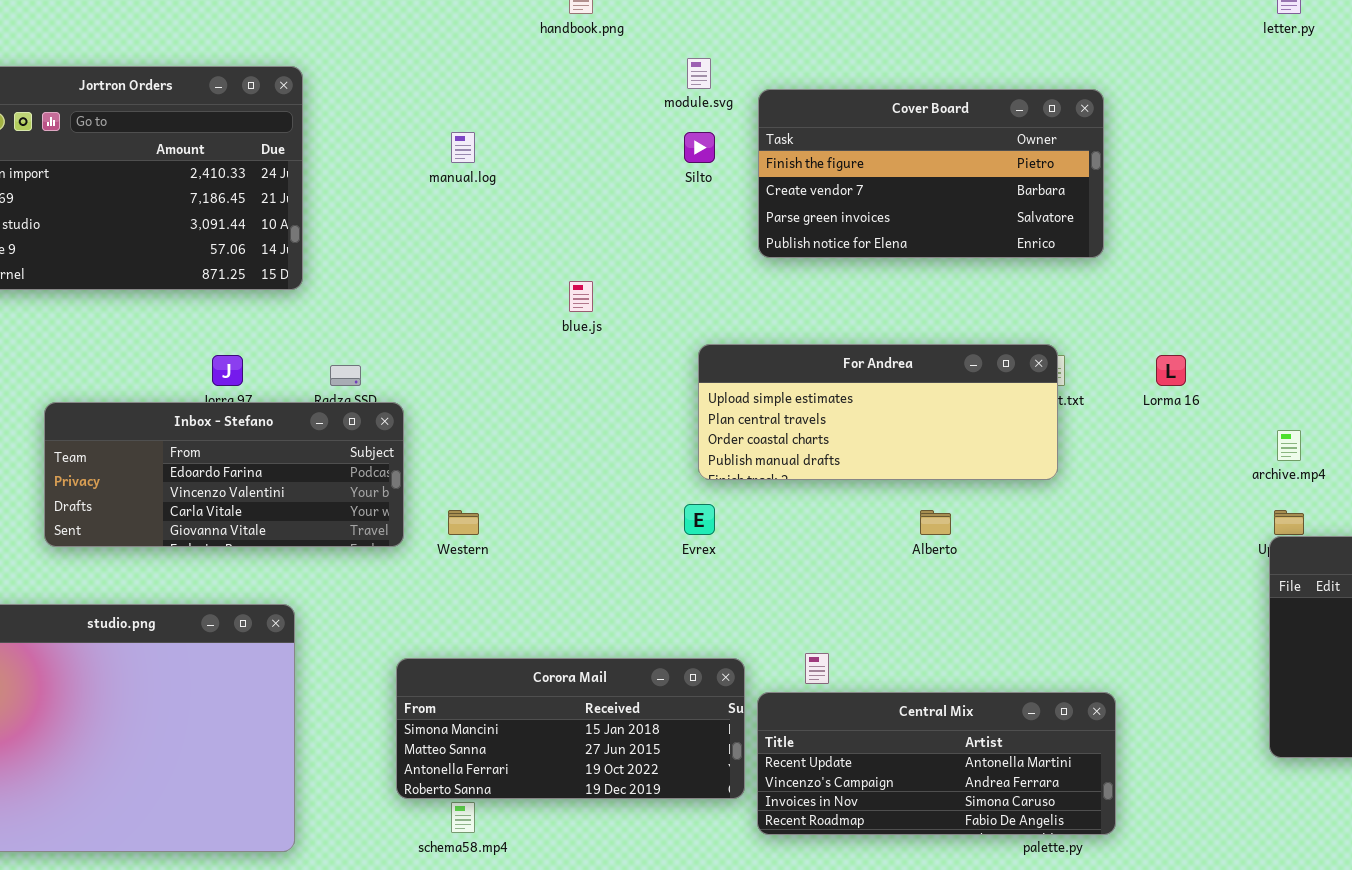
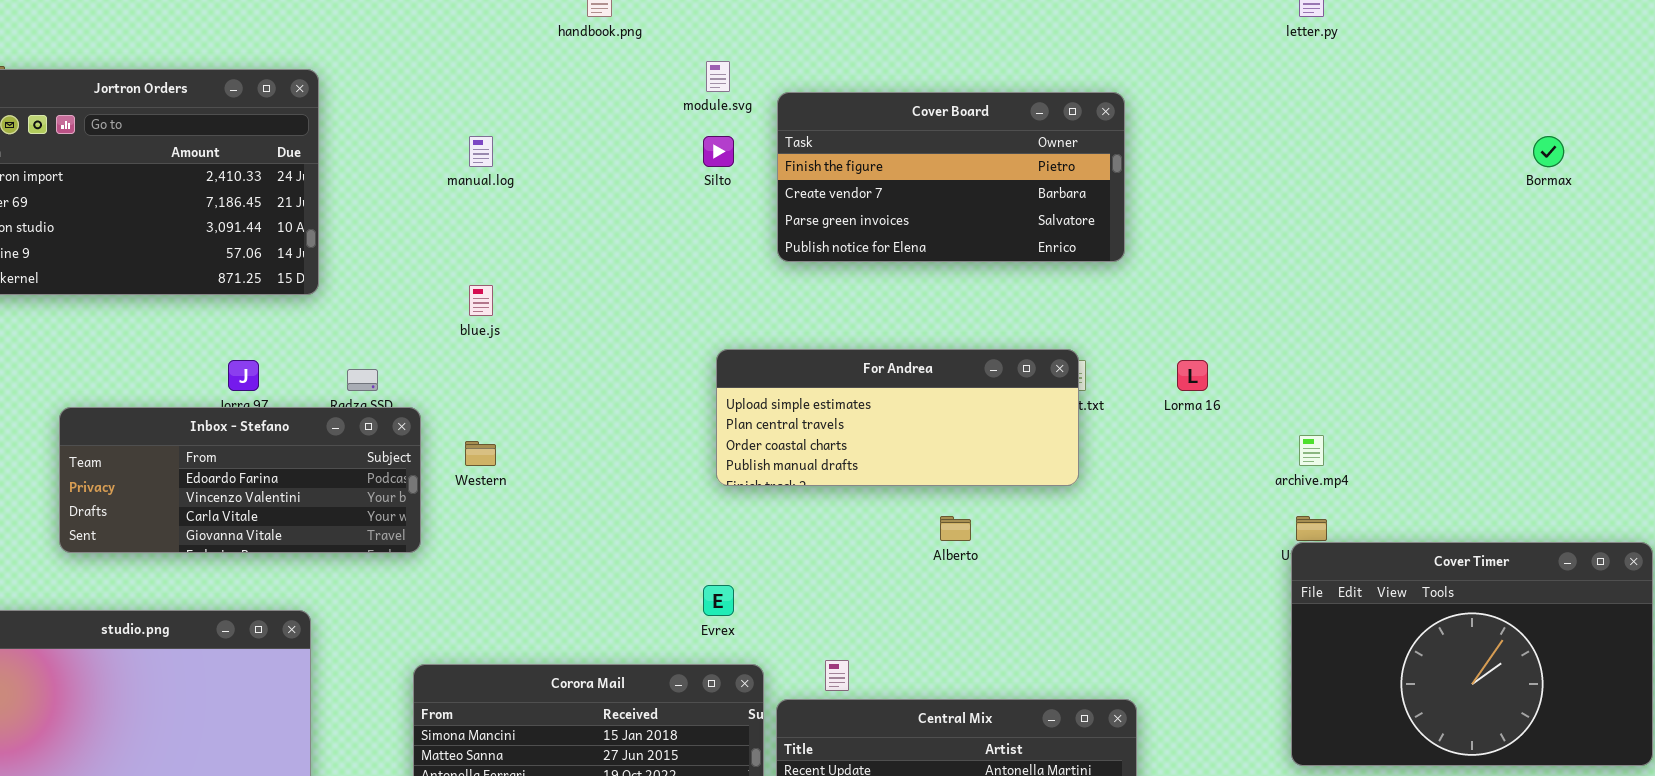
blue.js: [569,281,593,312] -> [469,285,493,316], moved
Evrex: [684,504,715,535] -> [703,585,734,616], moved
Western: [448,510,479,535] -> [465,441,496,466], moved

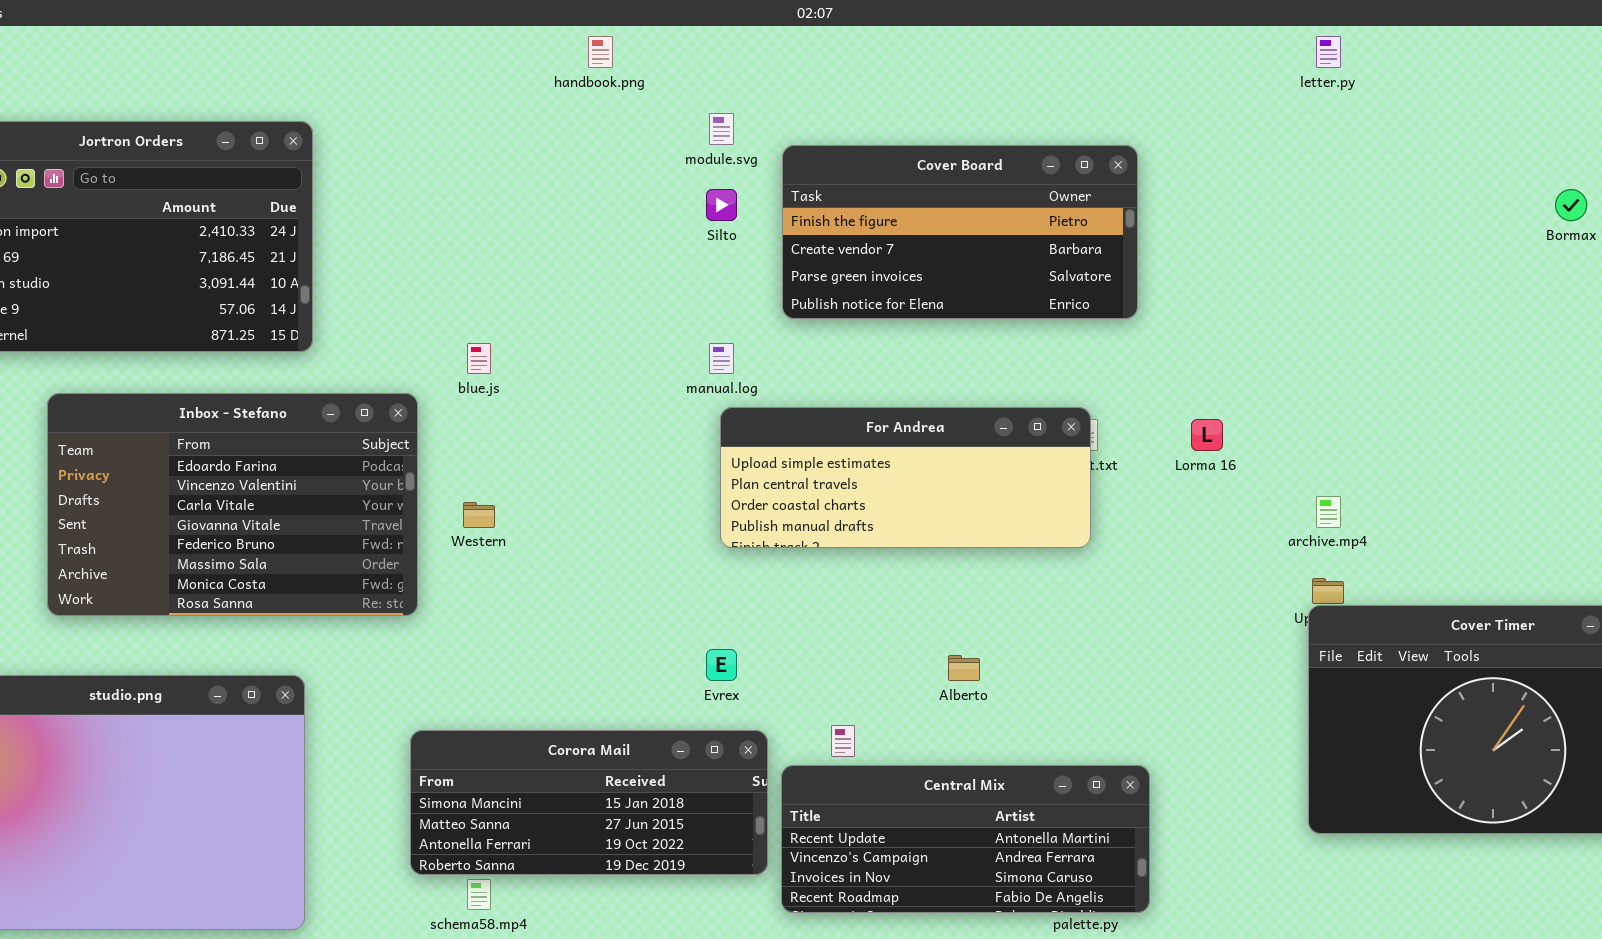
manual.log: [469,136,493,167] -> [709,343,734,374], moved
Inbox - Stefano: [59,407,421,553] -> [47,393,418,616], resized
Alberto: [940,516,971,541] -> [948,655,980,681], moved

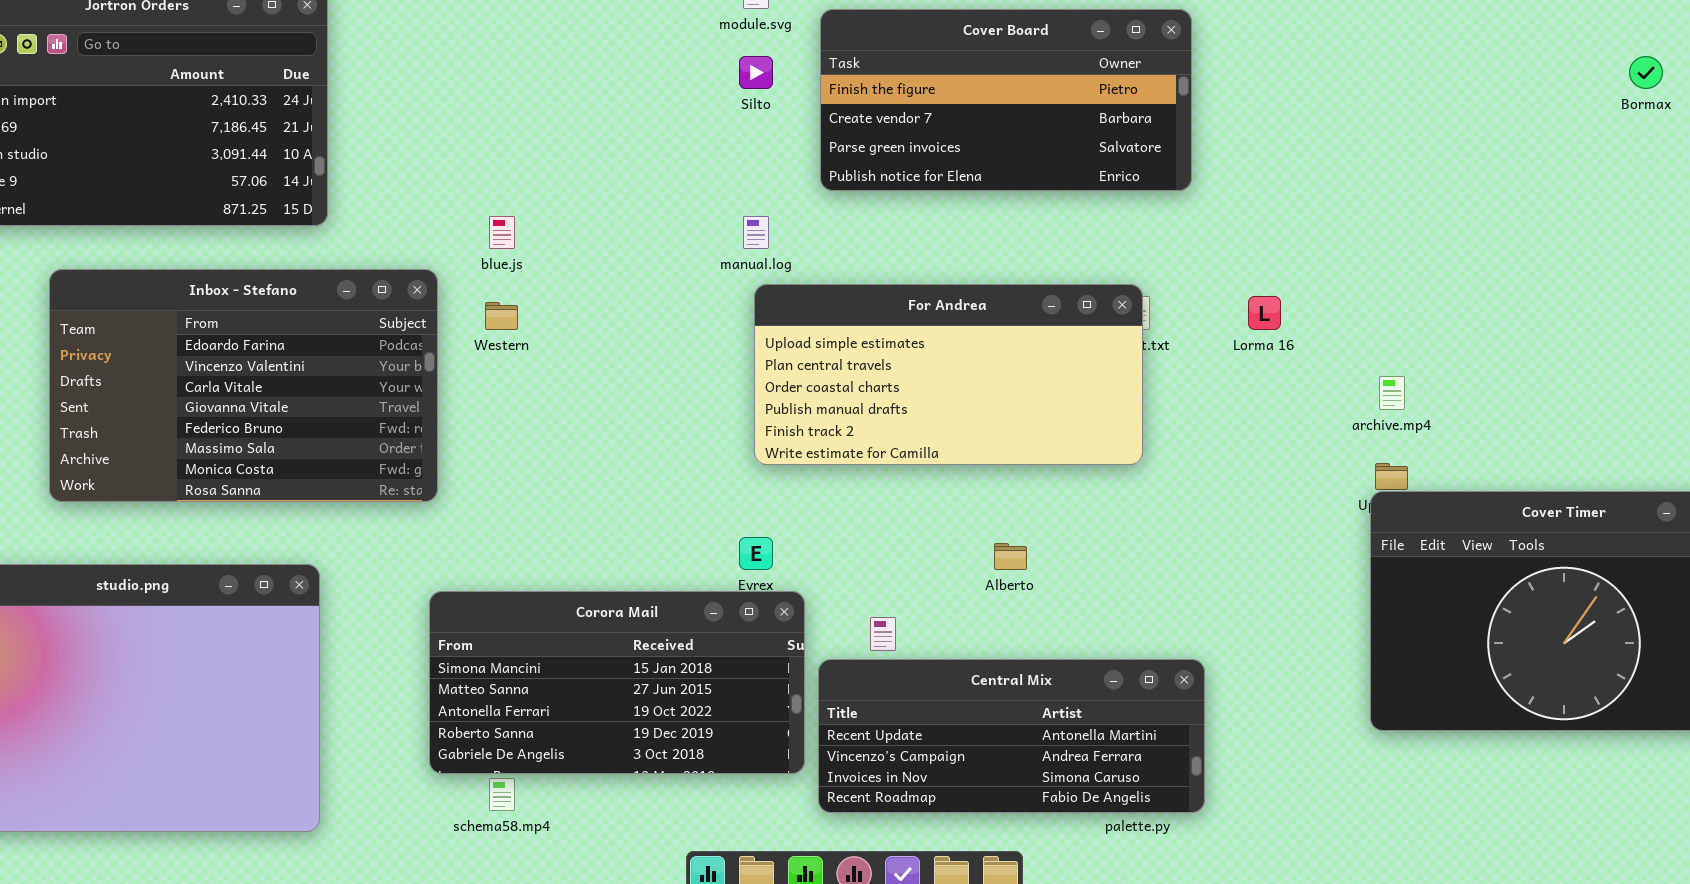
For Andrea: [720,407,1091,548] -> [754,284,1143,465], resized
Western: [463,502,495,528] -> [485,302,518,330], moved
Corora Mail: [410,730,768,875] -> [429,591,805,774], resized

